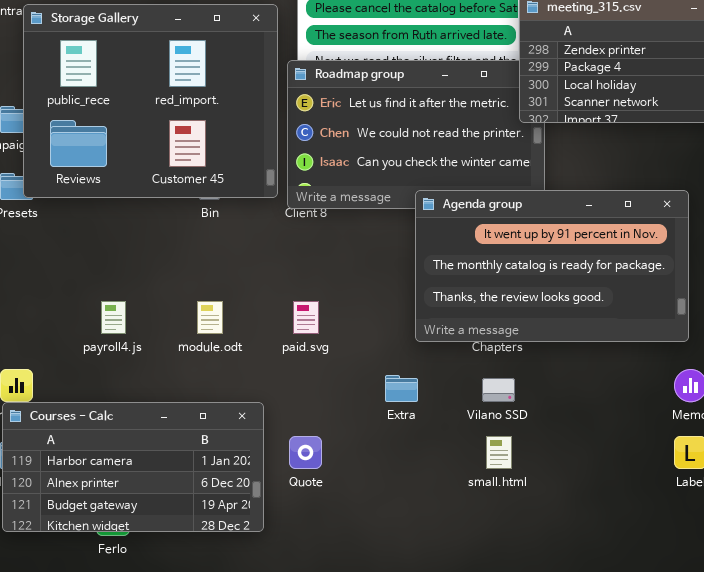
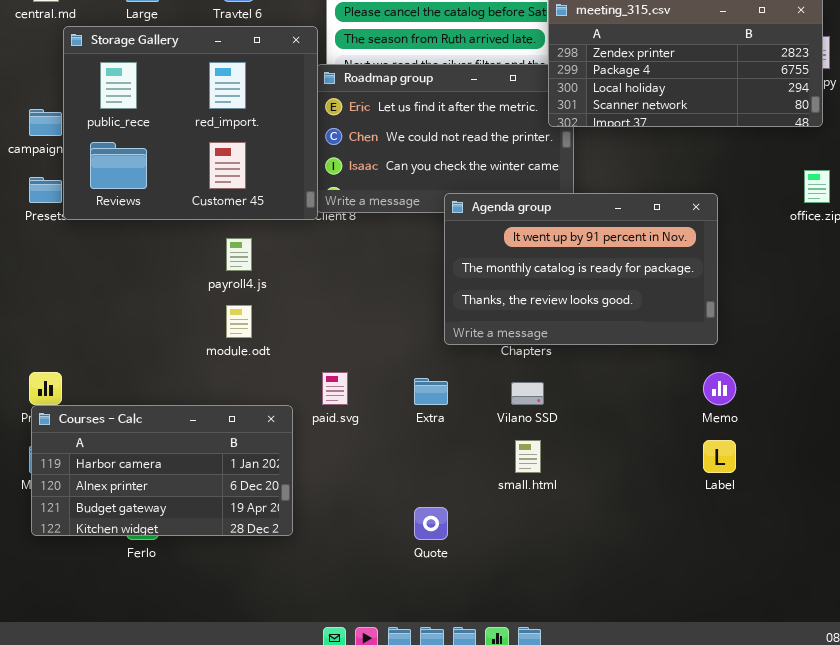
Storage Gallery: [23,4,278,198] -> [63,26,318,220], moved
payroll4.js: [101,301,126,334] -> [226,238,252,271], moved
paid.svg: [293,301,319,334] -> [322,372,348,405], moved
Quote: [289,436,322,469] -> [414,507,448,540], moved

